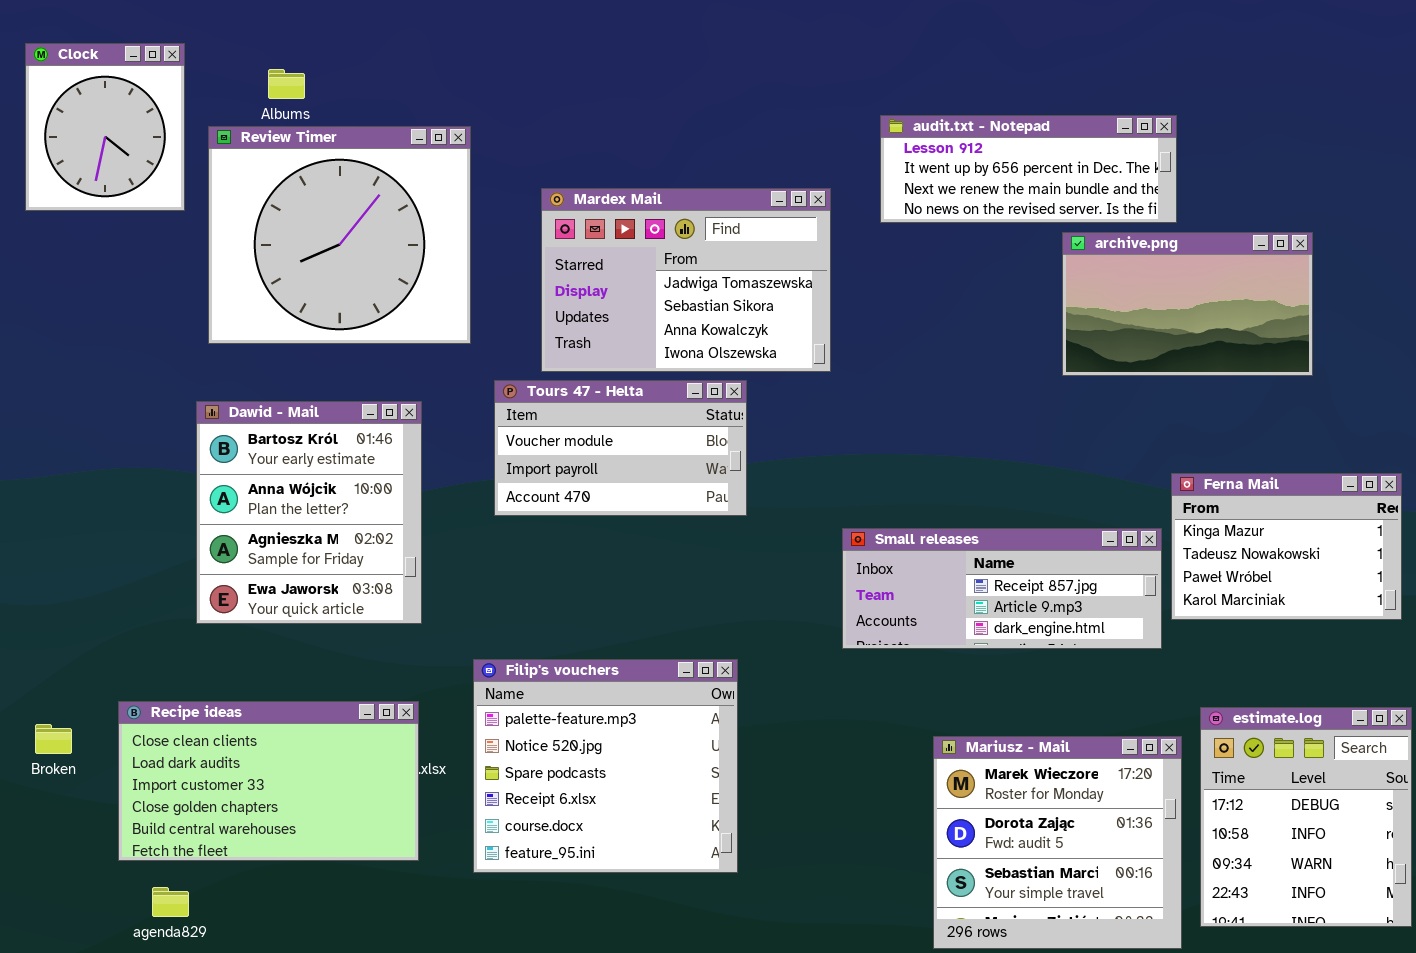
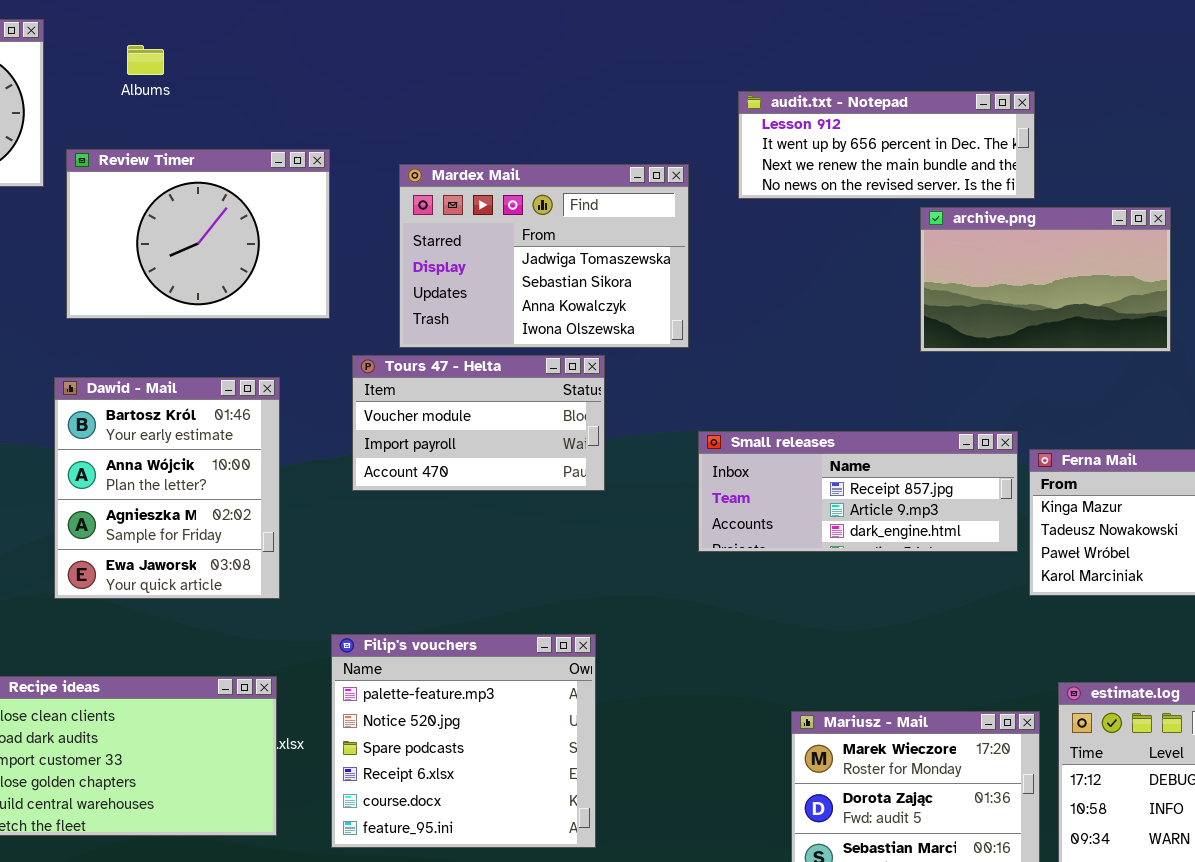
Review Timer: [208,126,471,344] -> [66,149,330,319], resized
Small releases: [842,528,1162,649] -> [698,431,1018,552], moved

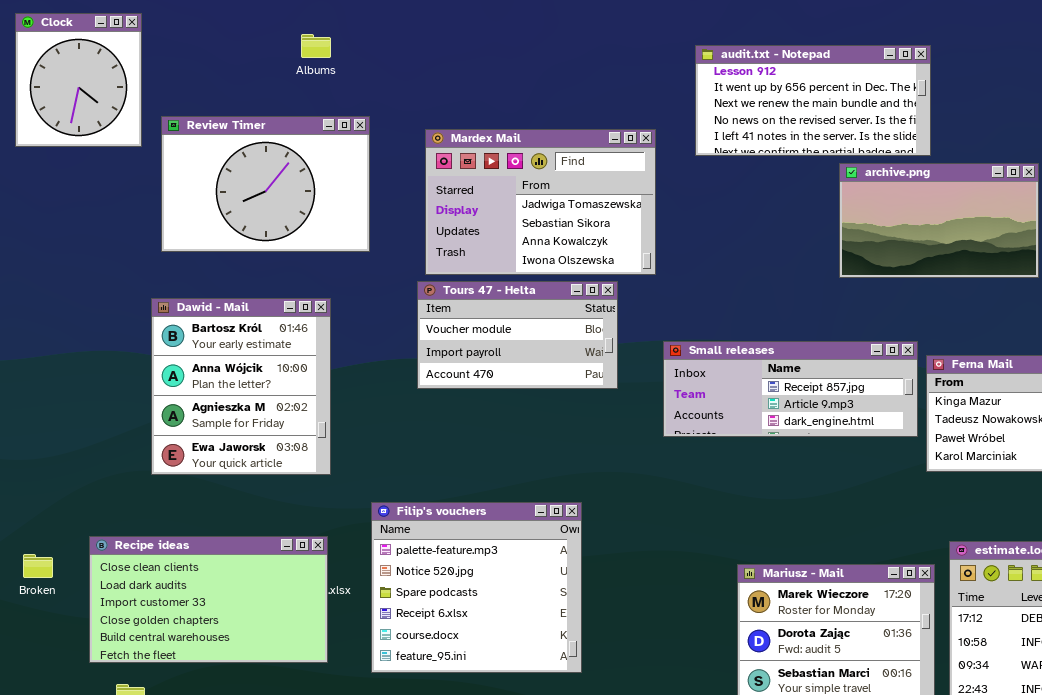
Albums: [127,45,164,75] -> [301,34,331,58], moved
audit.txt - Notepad: [738,91,1035,199] -> [695,45,931,156], resized
Tours 47 - Helta: [352,355,605,491] -> [417,281,618,389], moved

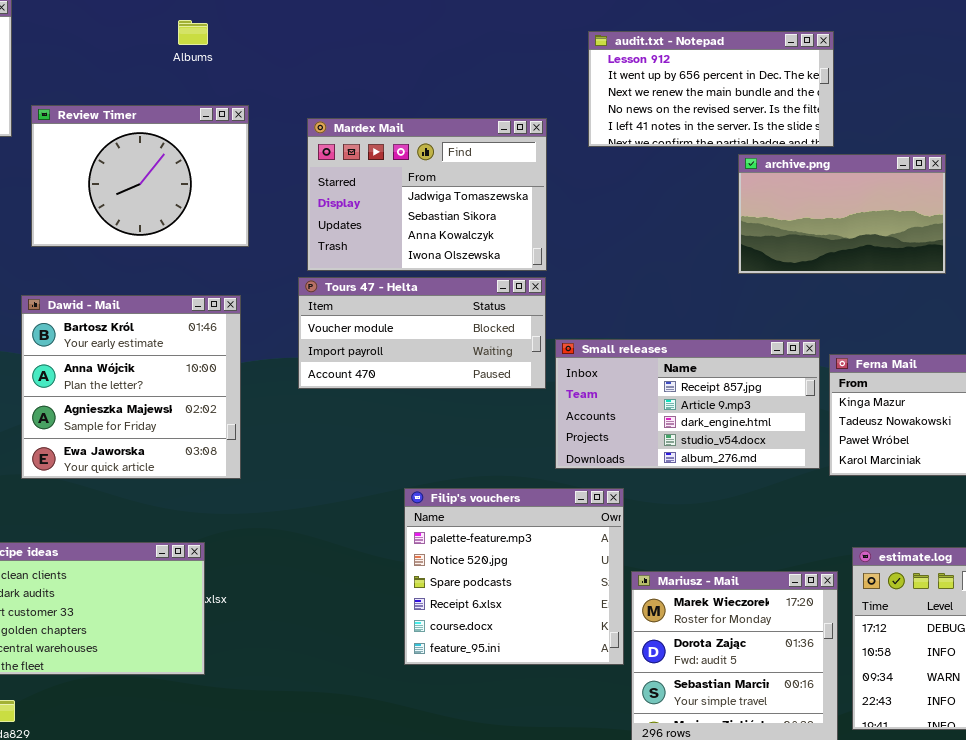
Tours 47 - Helta: [417,281,618,389] -> [298,277,546,389], resized
Dawid - Mail: [151,298,331,475] -> [21,295,241,479], resized
Small releases: [663,341,918,437] -> [555,339,820,469], resized
Filip's vouchers: [371,502,582,673] -> [404,488,624,665], moved

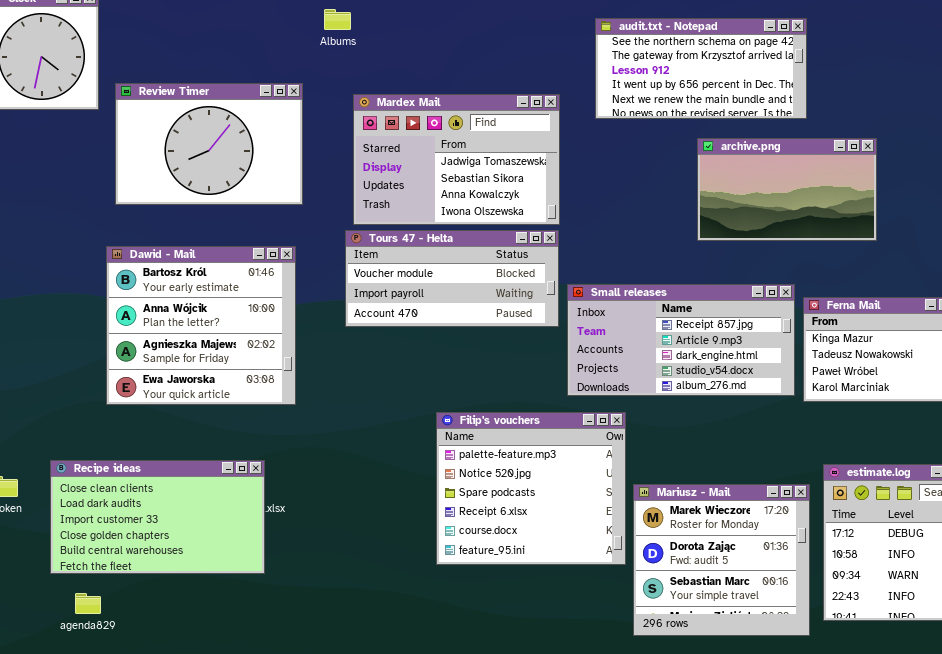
Albums: [178,20,208,45] -> [324,9,351,30], moved
audit.txt - Notepad: [588,31,834,147] -> [595,18,807,119], scrolled up 2 rows
archive.png: [738,154,946,274] -> [697,138,877,241], moved

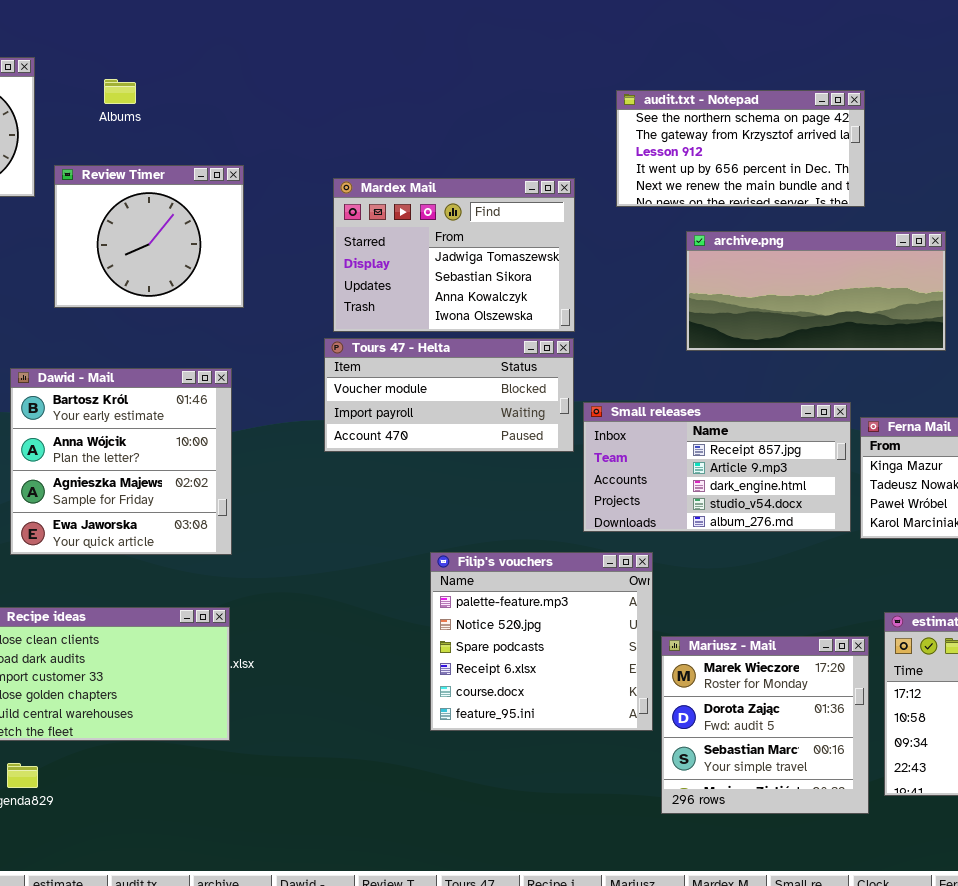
Albums: [324,9,351,30] -> [104,79,136,104], moved
Review Timer: [115,83,303,205] -> [54,165,244,308], resized
archive.png: [697,138,877,241] -> [686,231,946,351], resized
Dawid - Mail: [106,246,296,405] -> [10,368,232,555], moved

